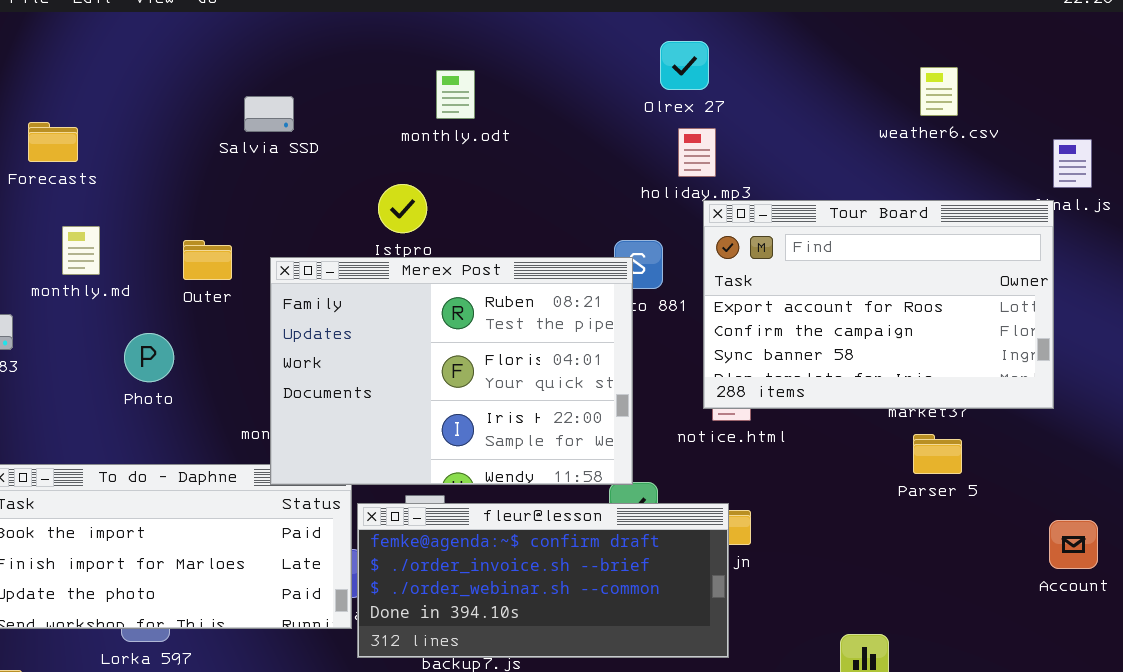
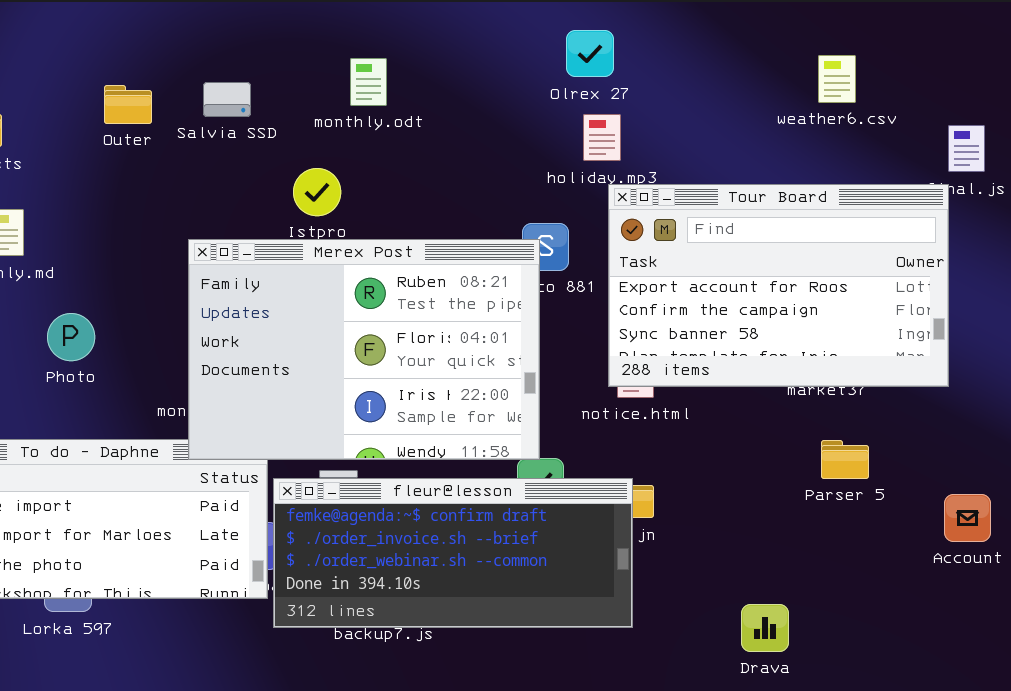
Salvia SSD: [244,96,294,132] -> [203,82,251,117], moved
Outer: [183,240,232,280] -> [104,85,152,124], moved
Parser 5: [913,434,962,474] -> [821,440,869,479], moved

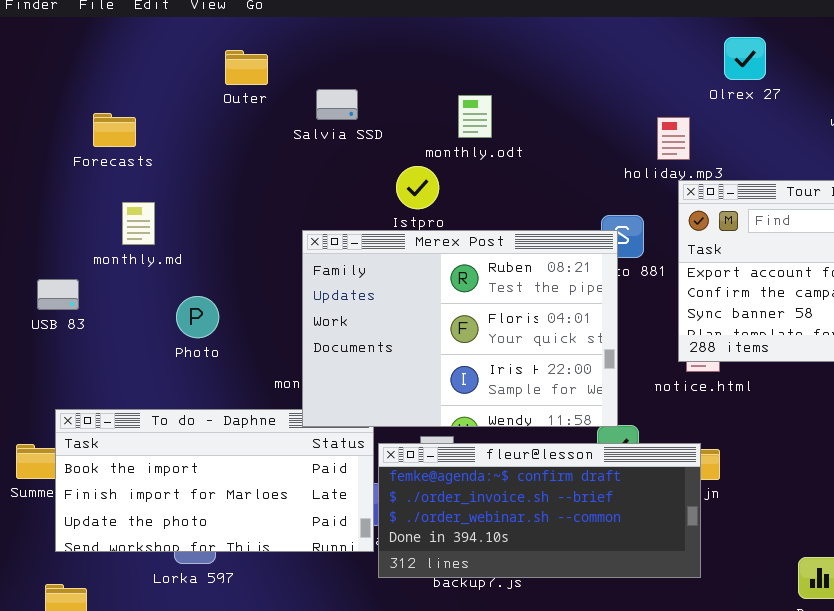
Olrex 27: [566,30,614,77] -> [724,37,766,80], moved
monthly.odt: [350,58,387,106] -> [458,95,492,138], moved
Outer: [104,85,152,124] -> [225,50,268,85], moved

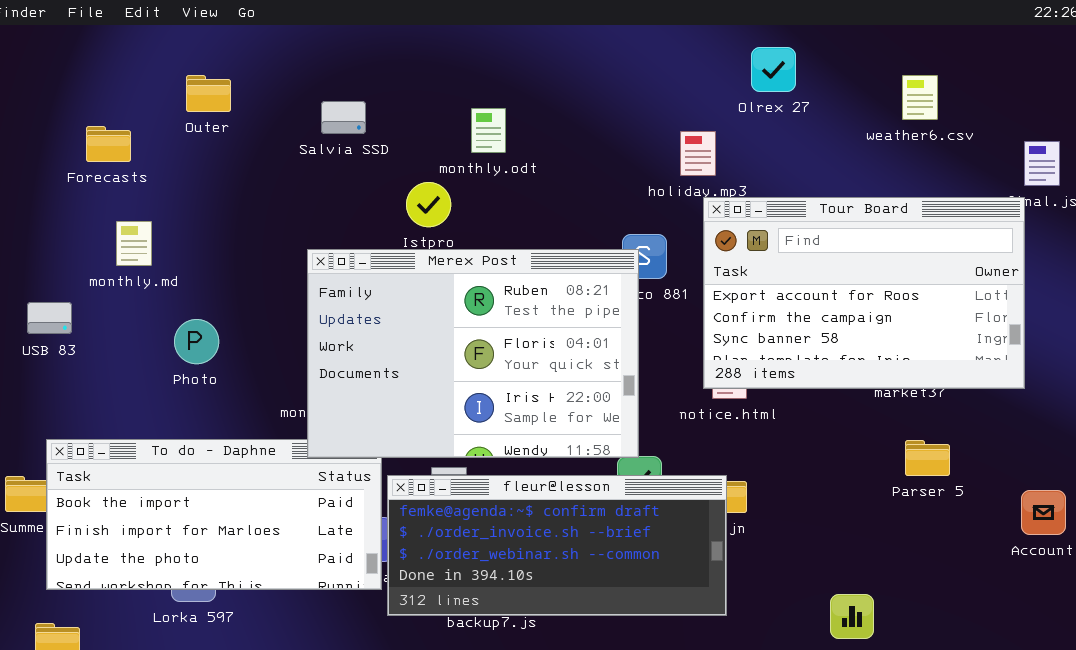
Outer: [225,50,268,85] -> [186,75,231,112], moved

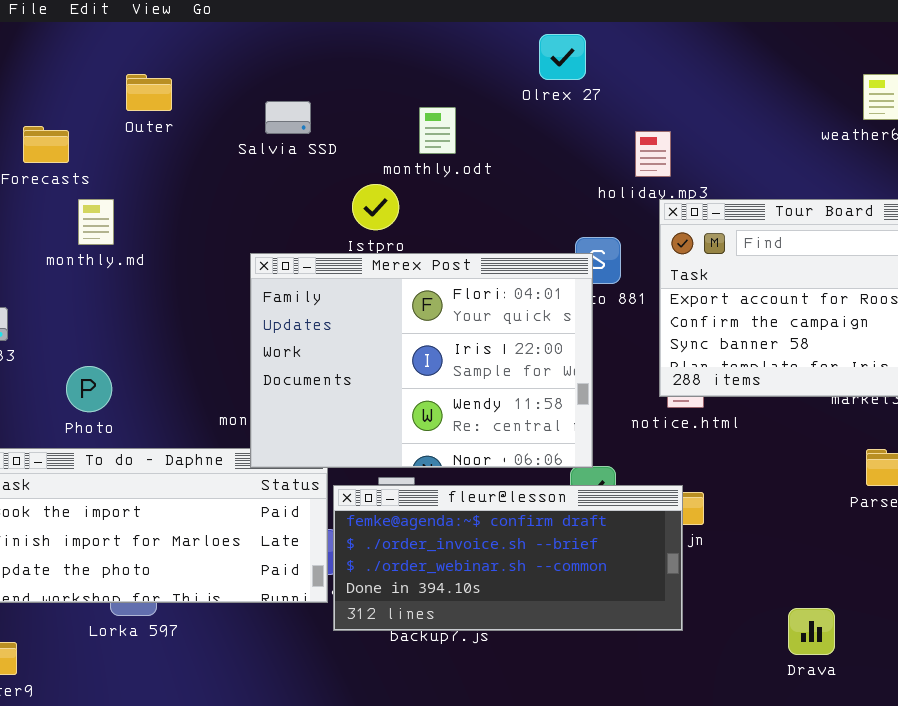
Olrex 27: [751,47,796,92] -> [539,34,586,80], moved
monthly.md: [116,221,152,266] -> [78,199,114,245], moved
Merex Post: [307,249,639,458] -> [250,253,593,468], scrolled down 1 row
Photo: [174,319,219,364] -> [66,366,112,412], moved

